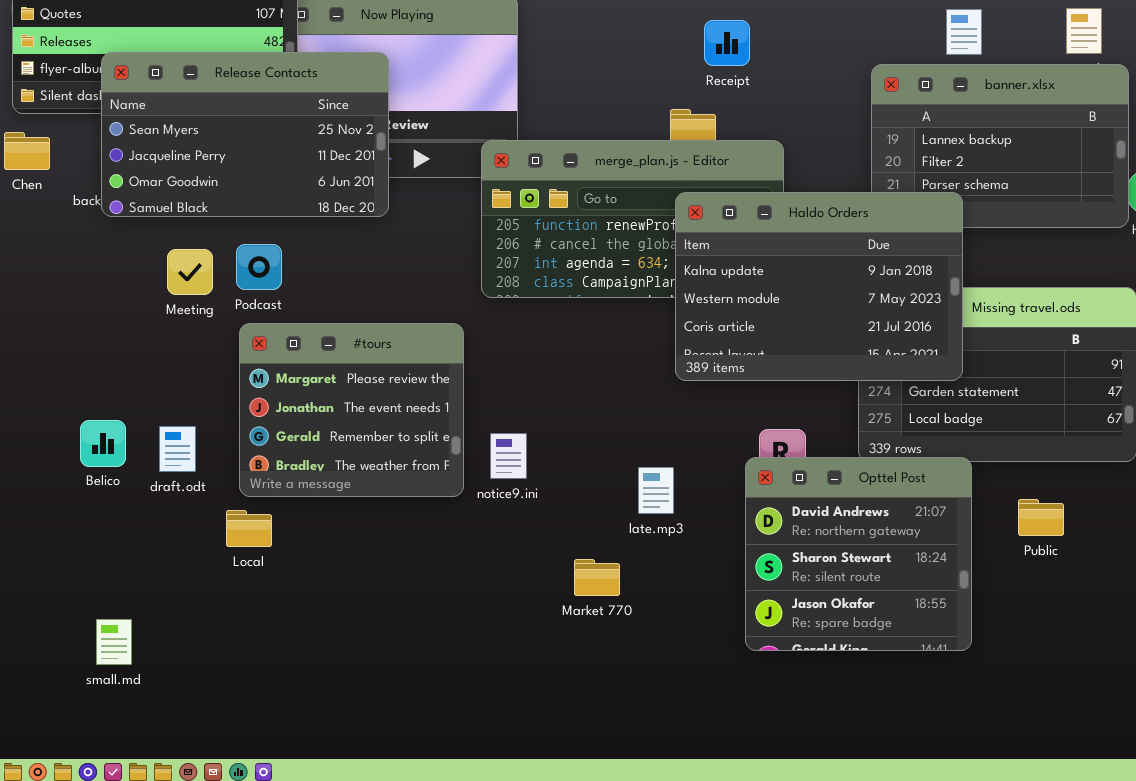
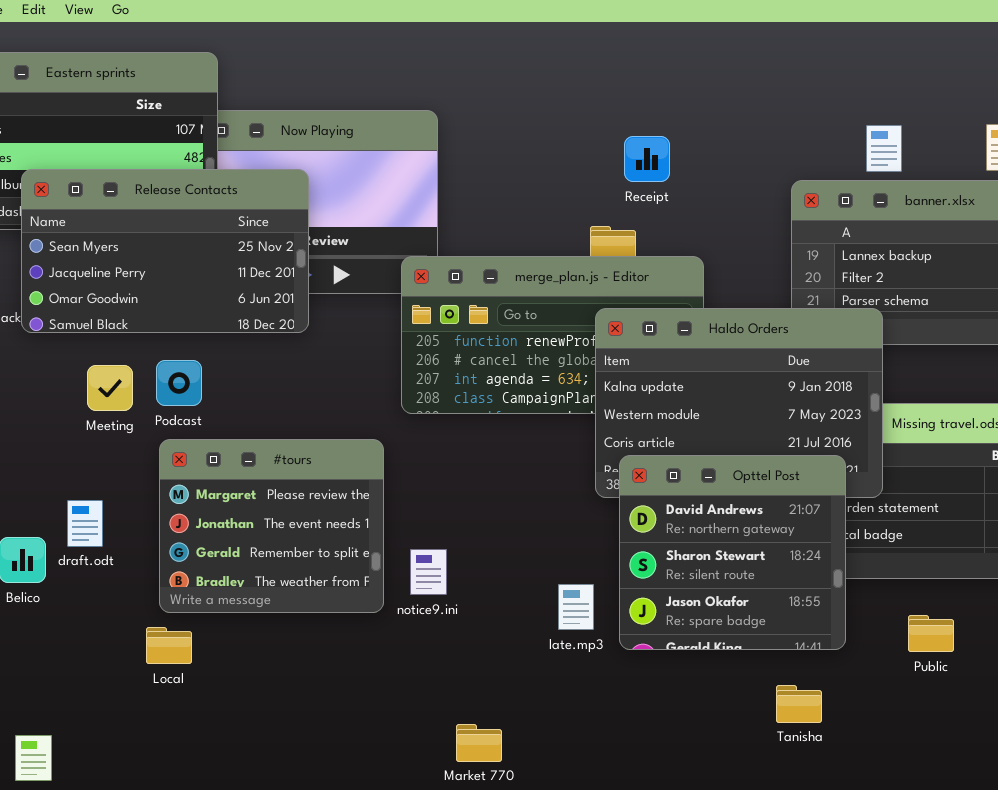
draft.odt: [159,426,196,472] -> [67,500,103,547], moved
Opttel Post: [745,457,972,651] -> [619,455,846,650], moved
Public: [1018,499,1064,536] -> [908,615,954,652], moved
Market 770: [574,559,620,596] -> [456,724,502,762], moved

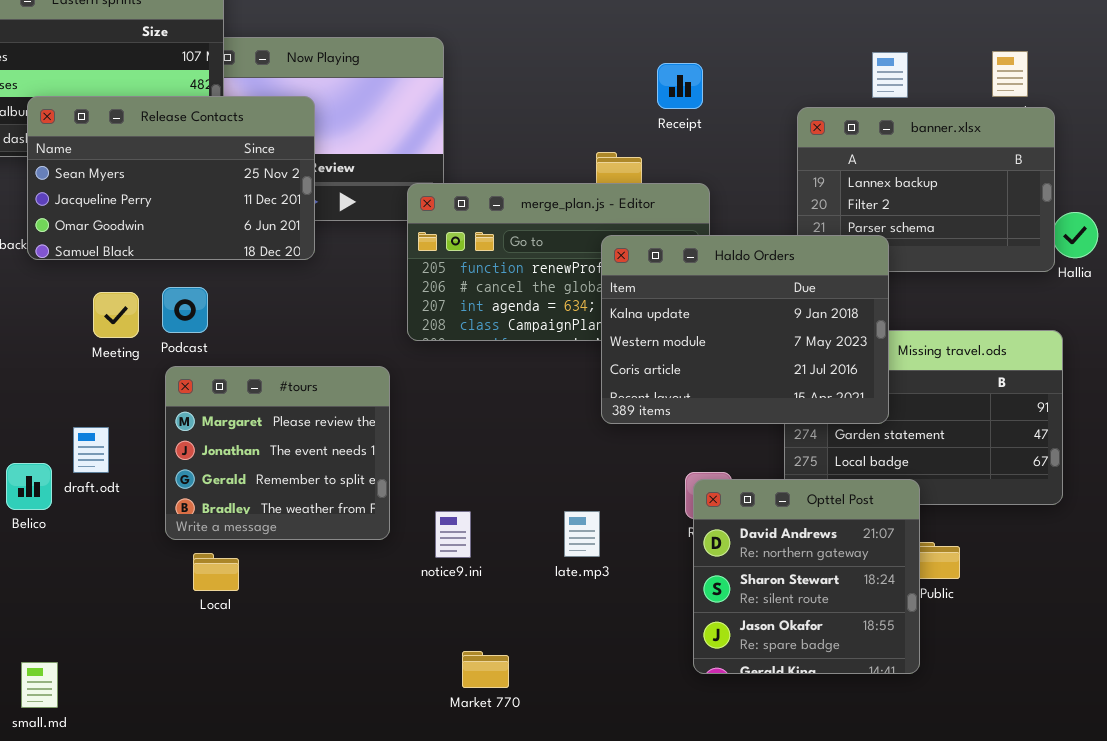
Receipt: [624,136,670,182] -> [657,63,703,109], moved
Opttel Post: [619,455,846,650] -> [693,479,920,674], moved
notice9.ini: [410,549,447,595] -> [435,511,471,558], moved
Local: [146,627,192,664] -> [193,553,239,591], moved

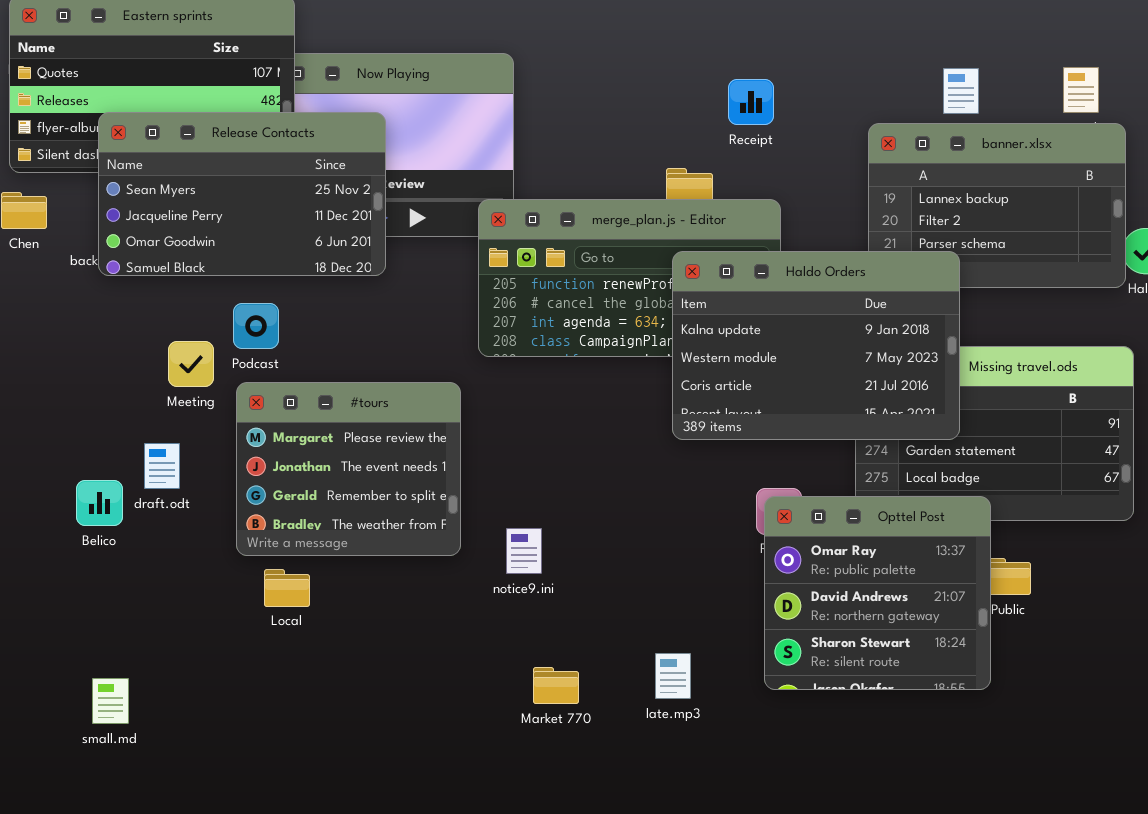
Meeting: [93,292,139,338] -> [168,341,214,387], moved
Opttel Post: [693,479,920,674] -> [764,496,991,690], scrolled up 1 row
late.mp3: [564,511,600,557] -> [655,653,691,699], moved

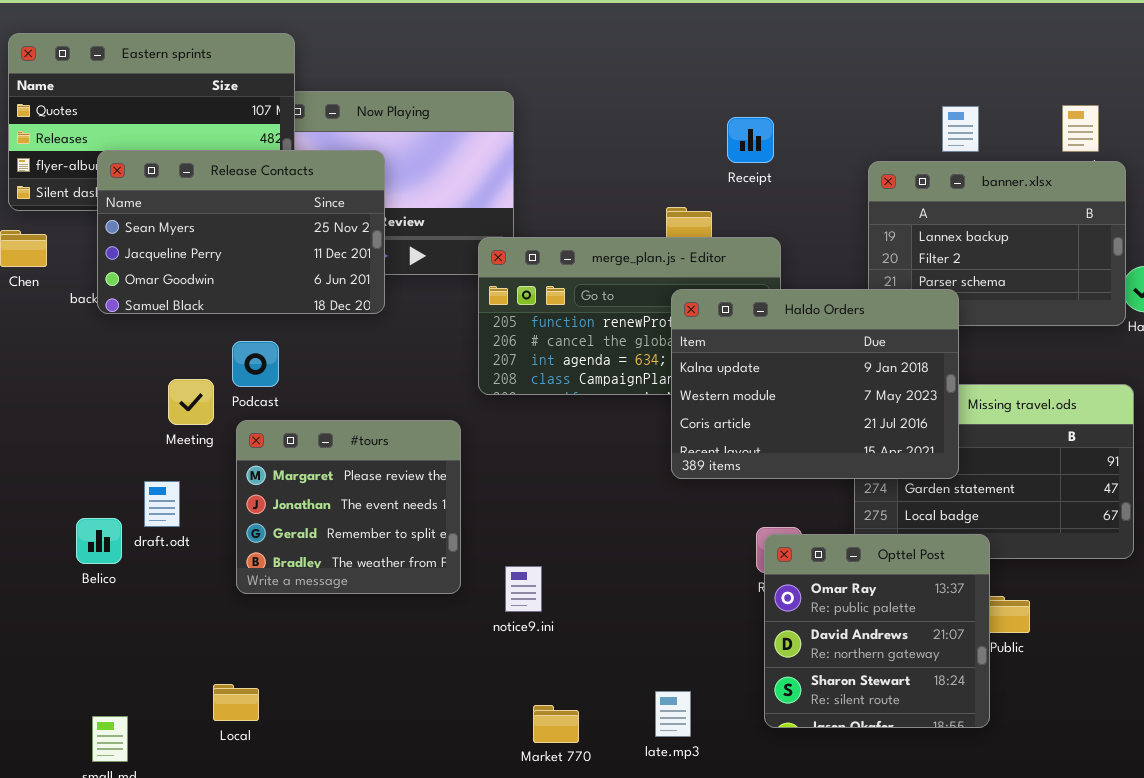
Local: [264,569,310,607] -> [213,684,259,721], moved

